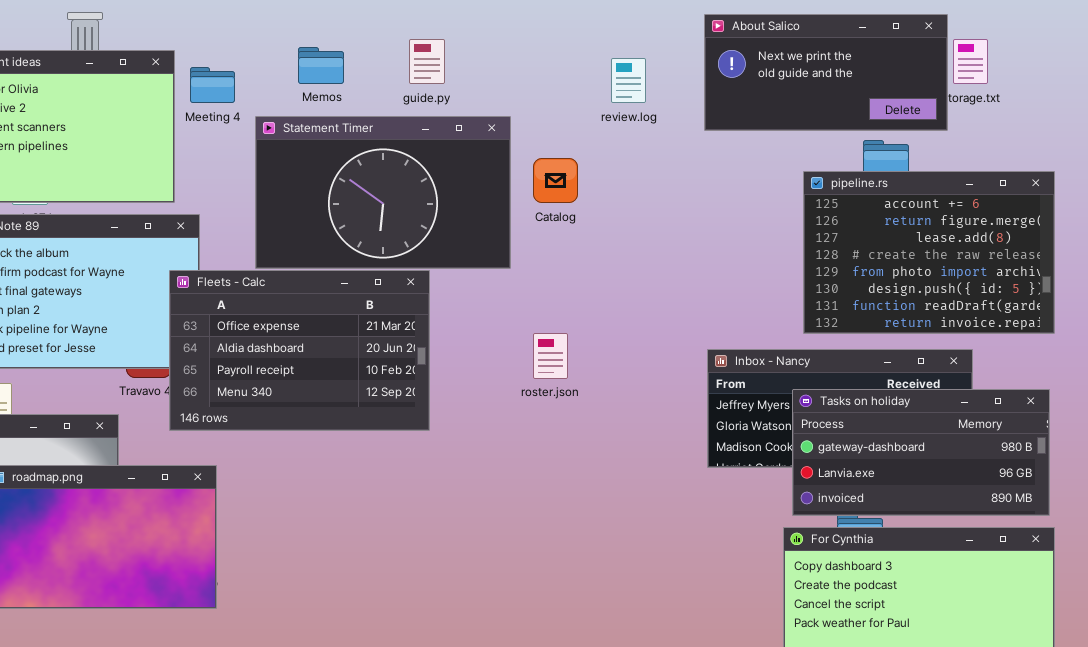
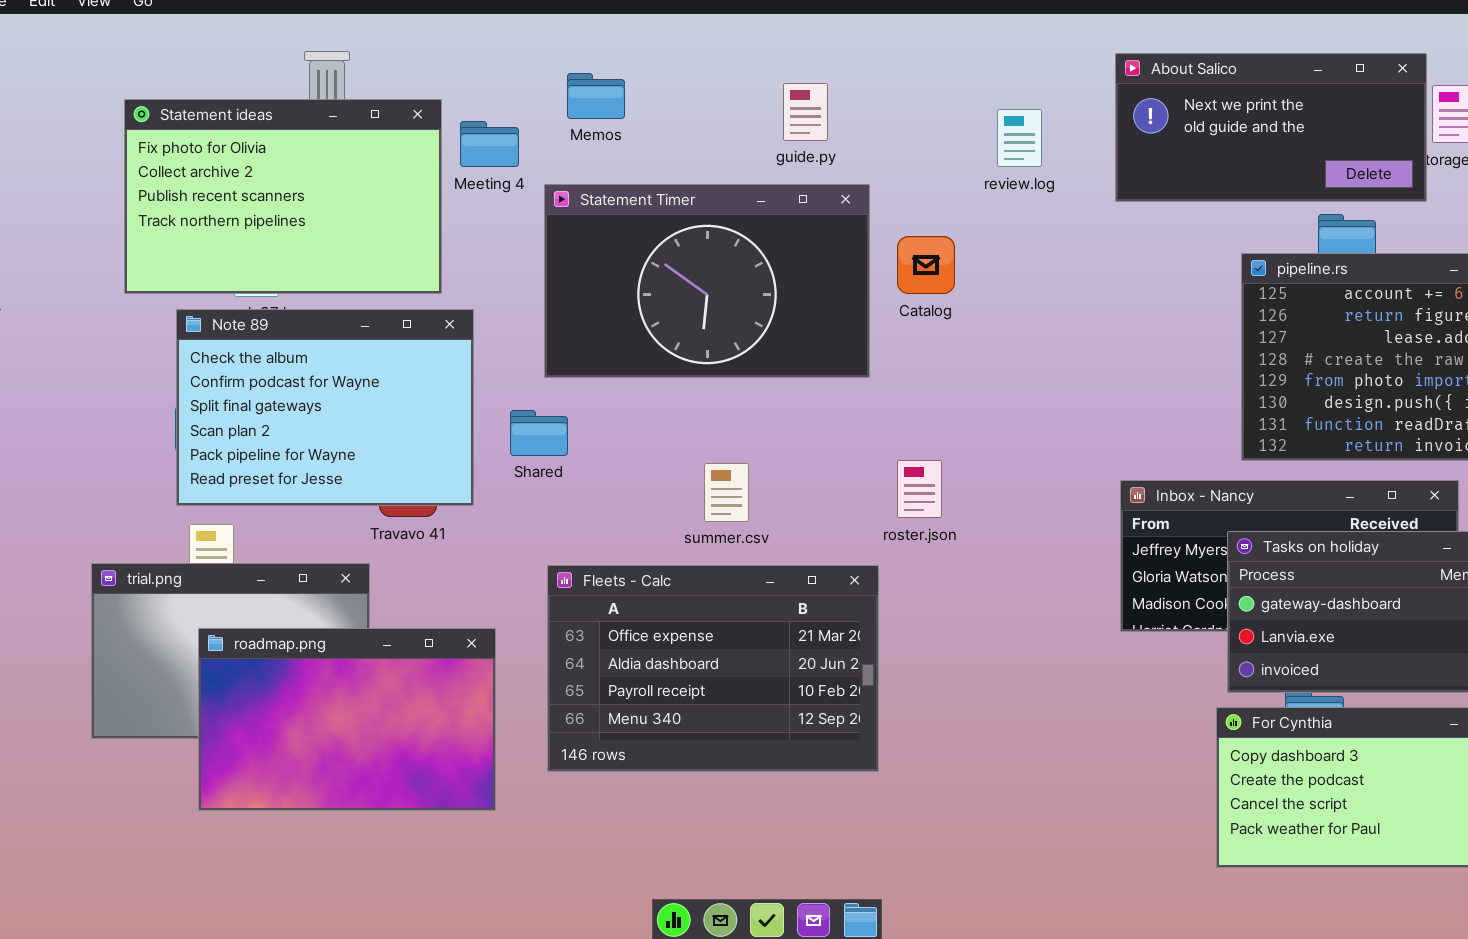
guide.py: [409,39,445,84] -> [783,83,828,141], moved
Memos: [298,47,344,84] -> [567,73,625,119], moved
Fleets - Calc: [169,270,430,431] -> [547,565,879,772], moved

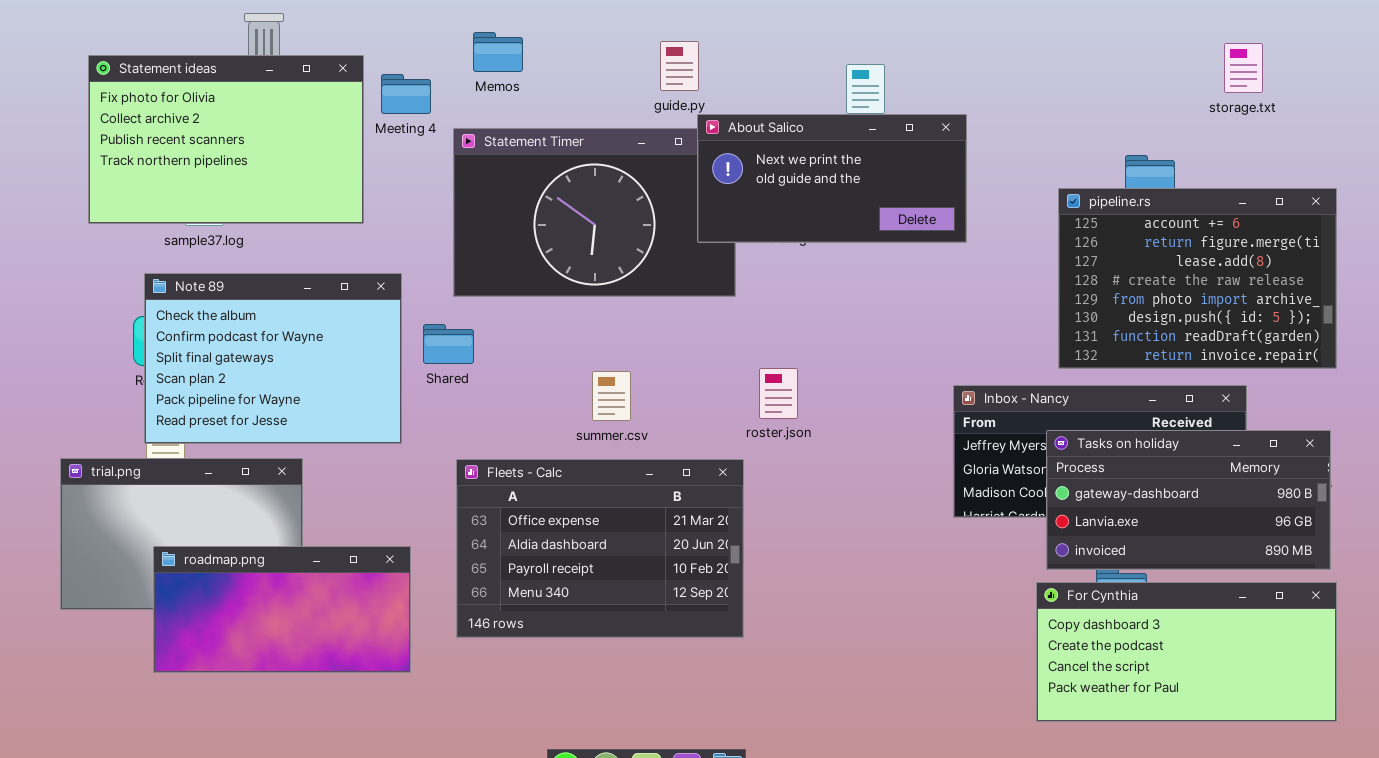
About Salico: [1115,53,1427,202] -> [697,114,967,243], moved
Note 89: [176,309,474,506] -> [144,273,402,444], moved
roadmap.png: [198,628,496,811] -> [153,546,411,673], resized

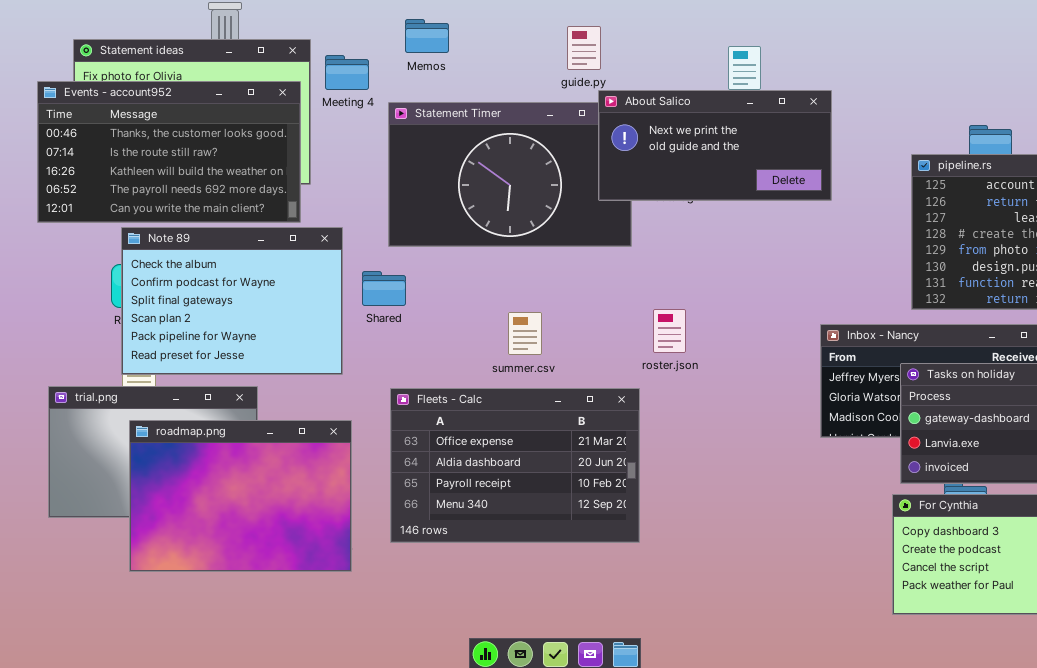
Events - account952: none -> [37,81,301,223], opened
roadmap.png: [153,546,411,673] -> [129,420,352,572], resized

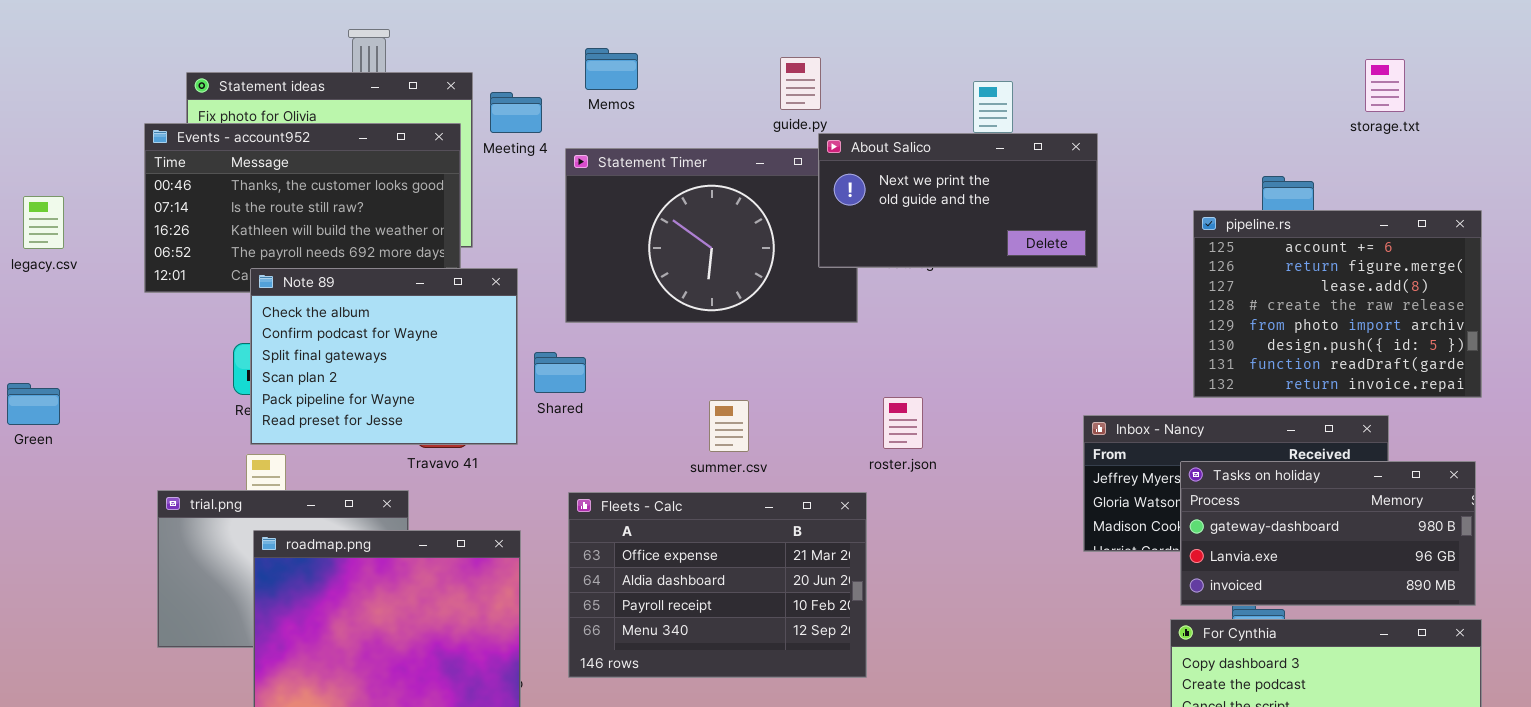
Note 89: [121,227,343,375] -> [250,268,518,445], moved

